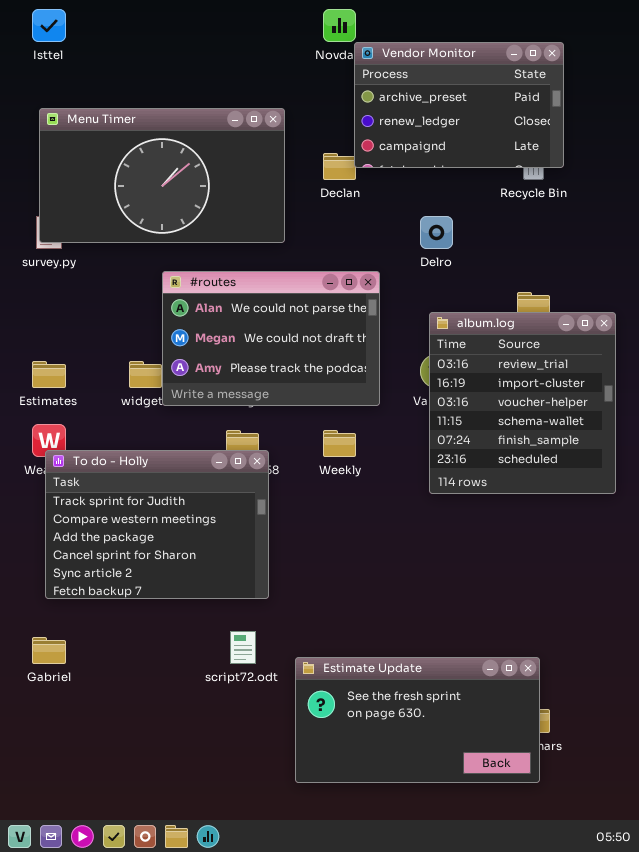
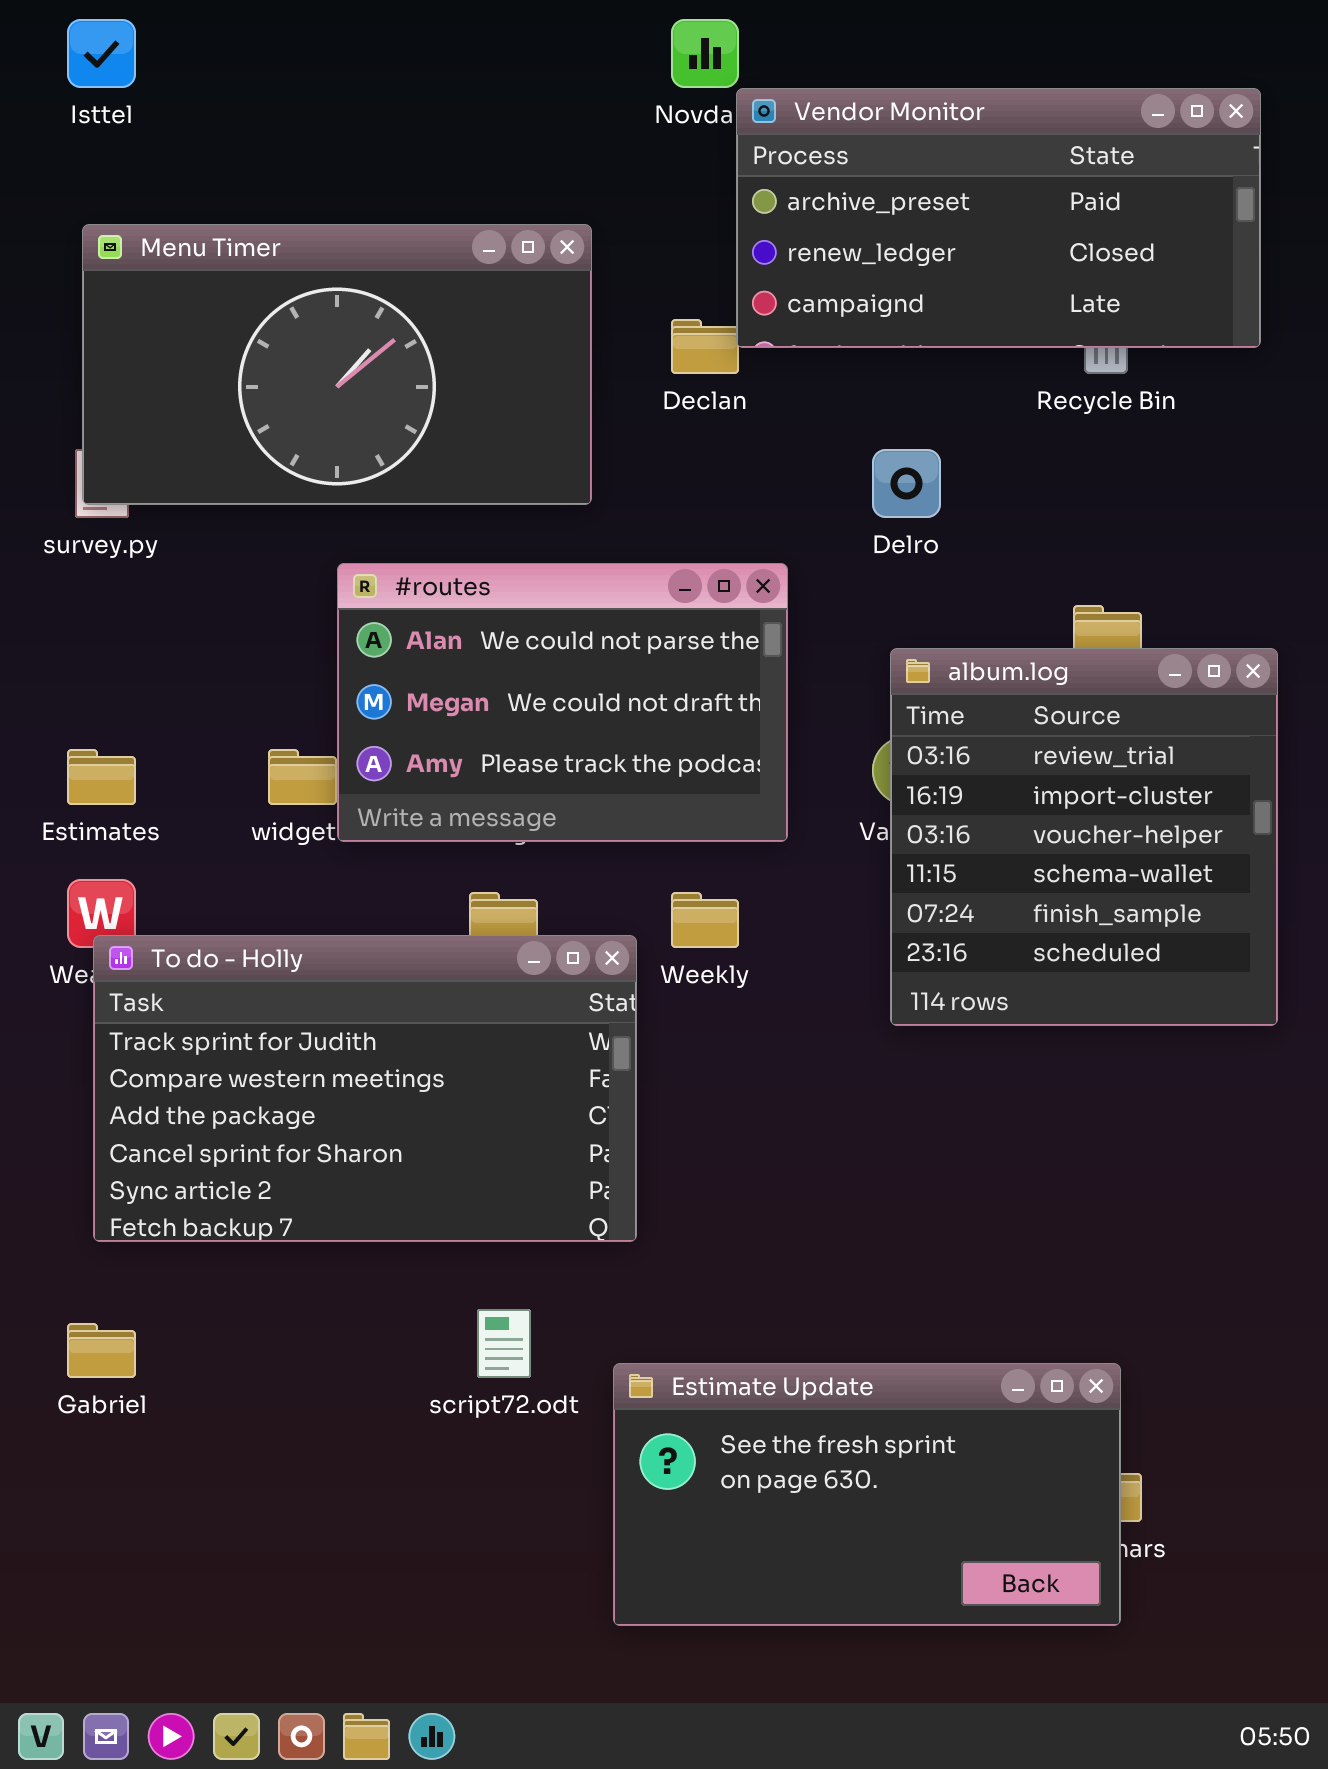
Vendor Monitor: [354,42,564,168] -> [736,88,1261,348], resized
To do - Holly: [45,450,269,599] -> [93,935,637,1242], resized

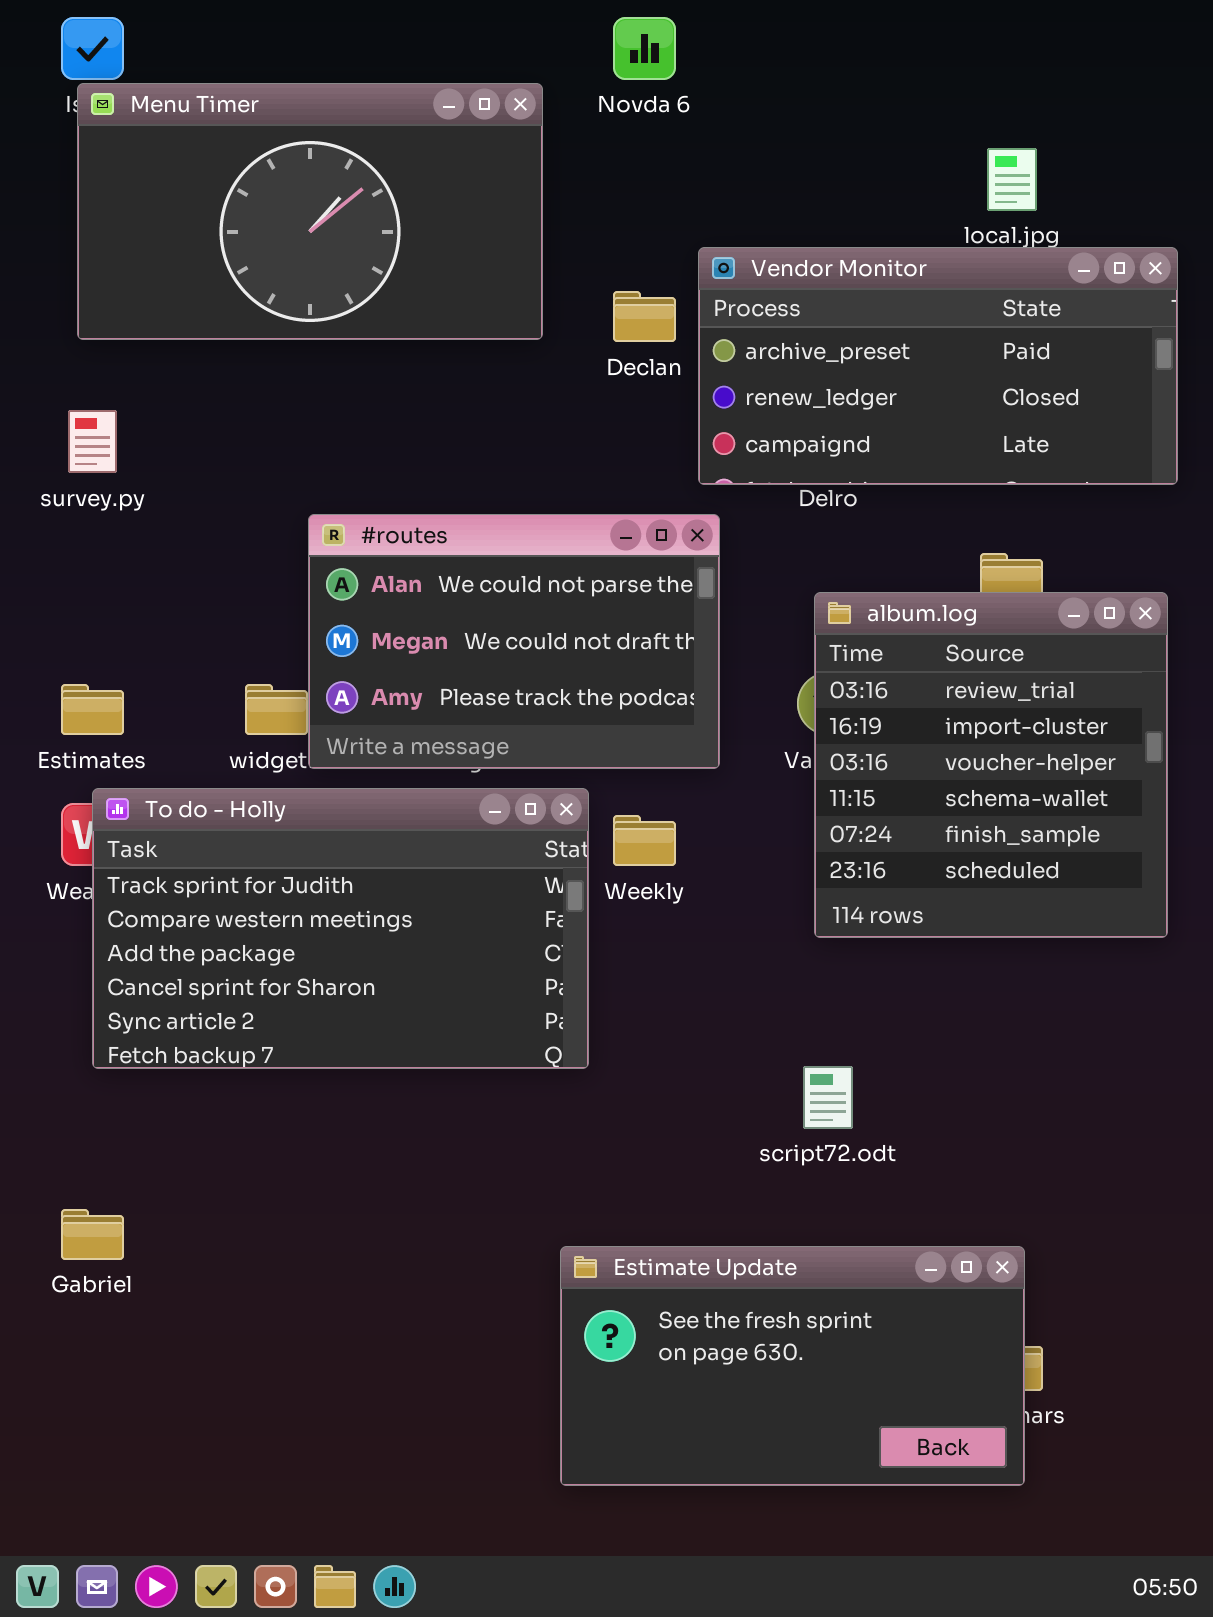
Vendor Monitor: [736,88,1261,348] -> [698,247,1178,485], moved
Menu Timer: [82,224,592,505] -> [77,83,543,340], moved
To do - Holly: [93,935,637,1242] -> [92,788,589,1069], moved
script72.odt: [477,1309,531,1378] -> [803,1066,853,1129], moved

